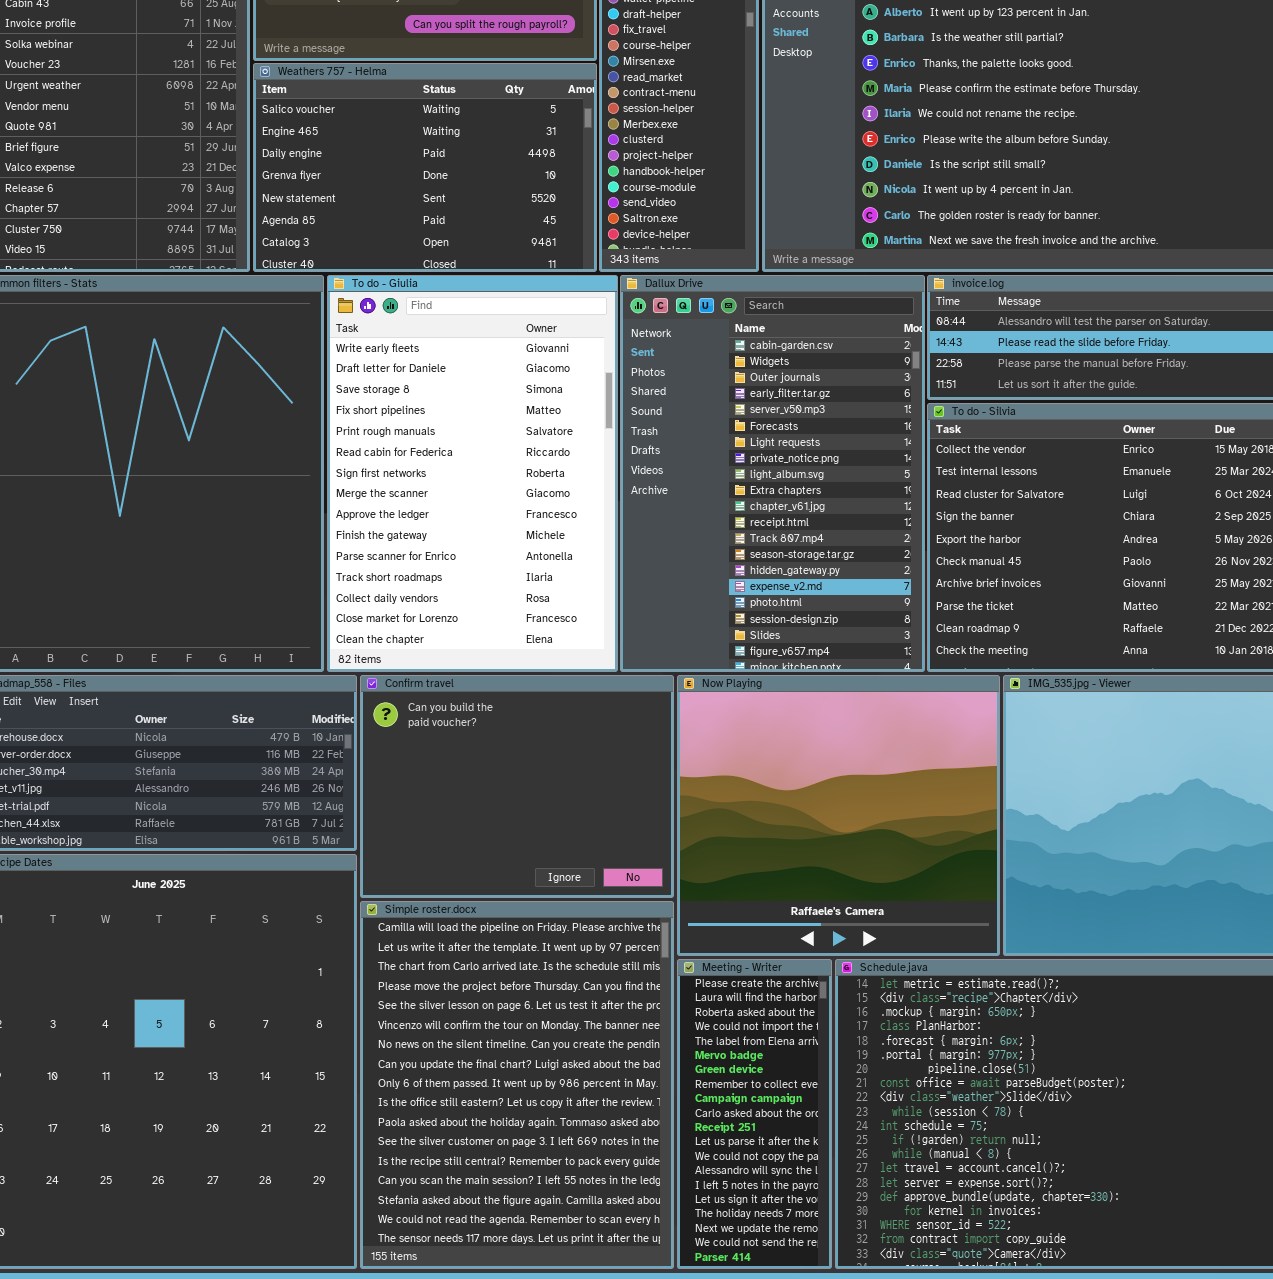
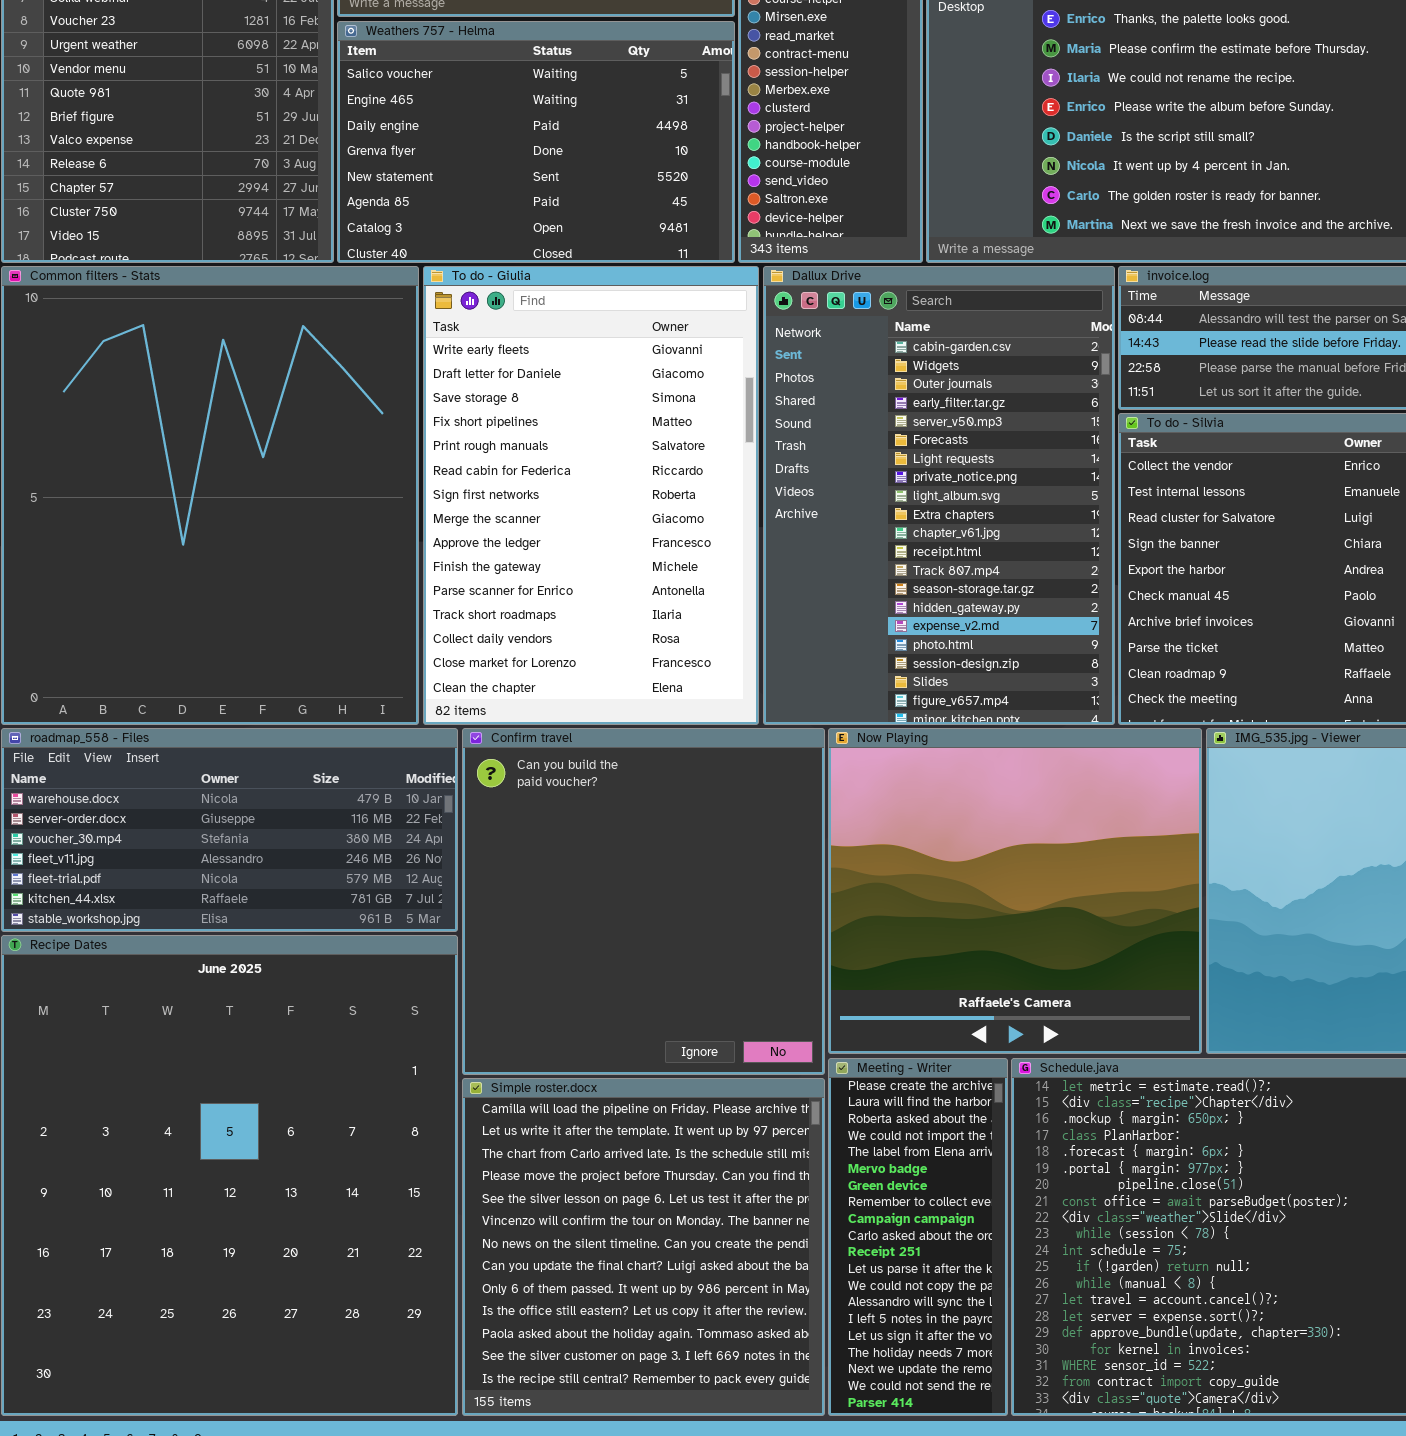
Confirm travel: [360,675,674,898] -> [462,728,825,1075], resized
Simple roster.docx: [360,901,674,1269] -> [462,1078,825,1416], resized

